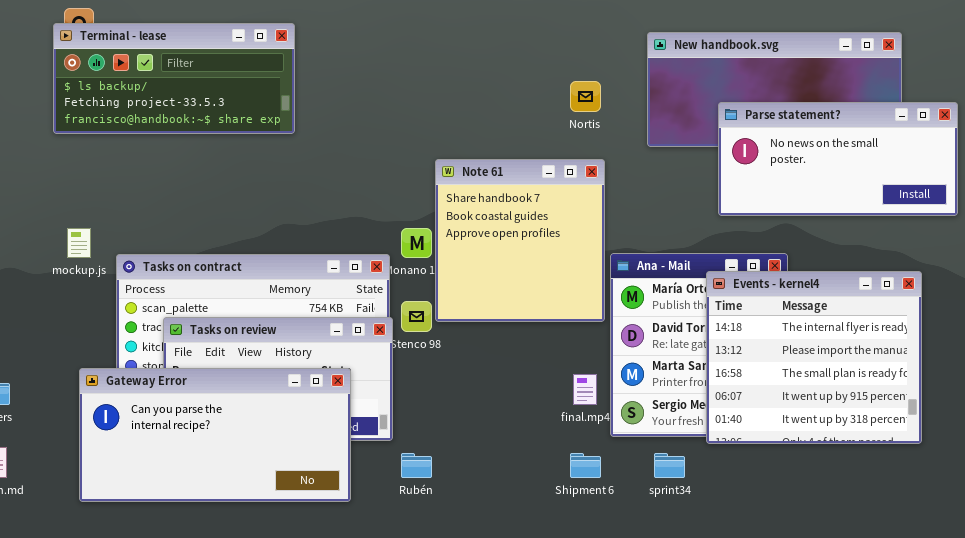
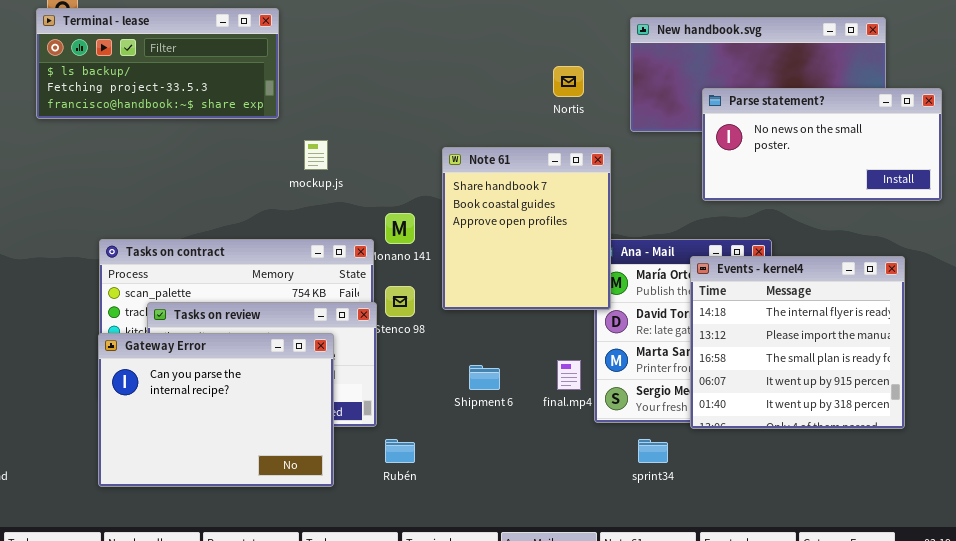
Note 61: [435,159,605,322] -> [442,147,611,310], moved
mockup.js: [67,228,91,258] -> [304,140,328,170], moved
Gateway Error: [79,368,351,502] -> [98,333,334,487], resized
Shipment 6: [570,453,601,478] -> [469,365,500,390], moved

